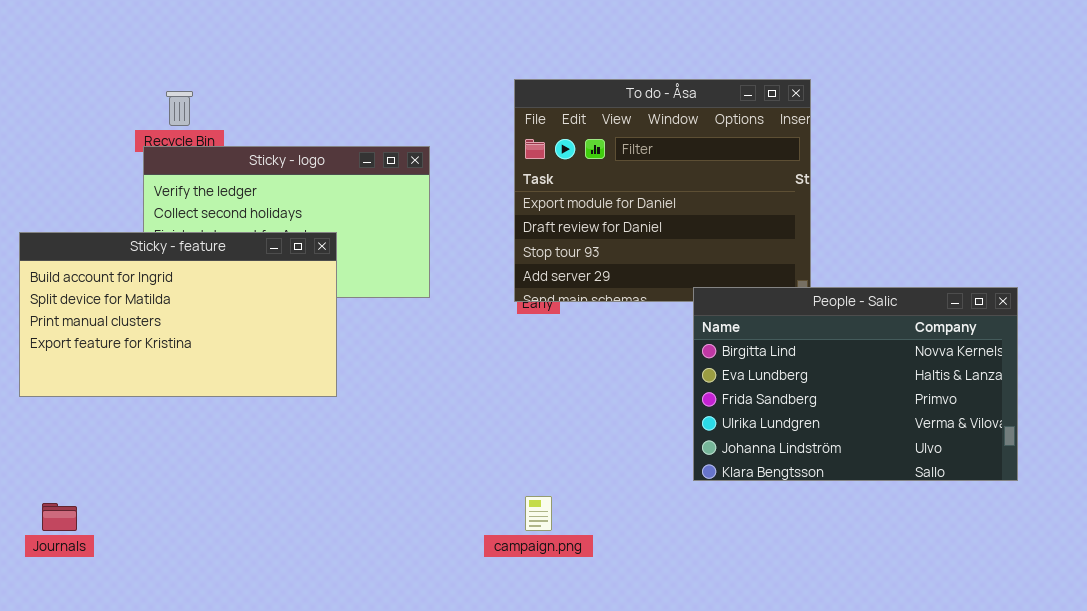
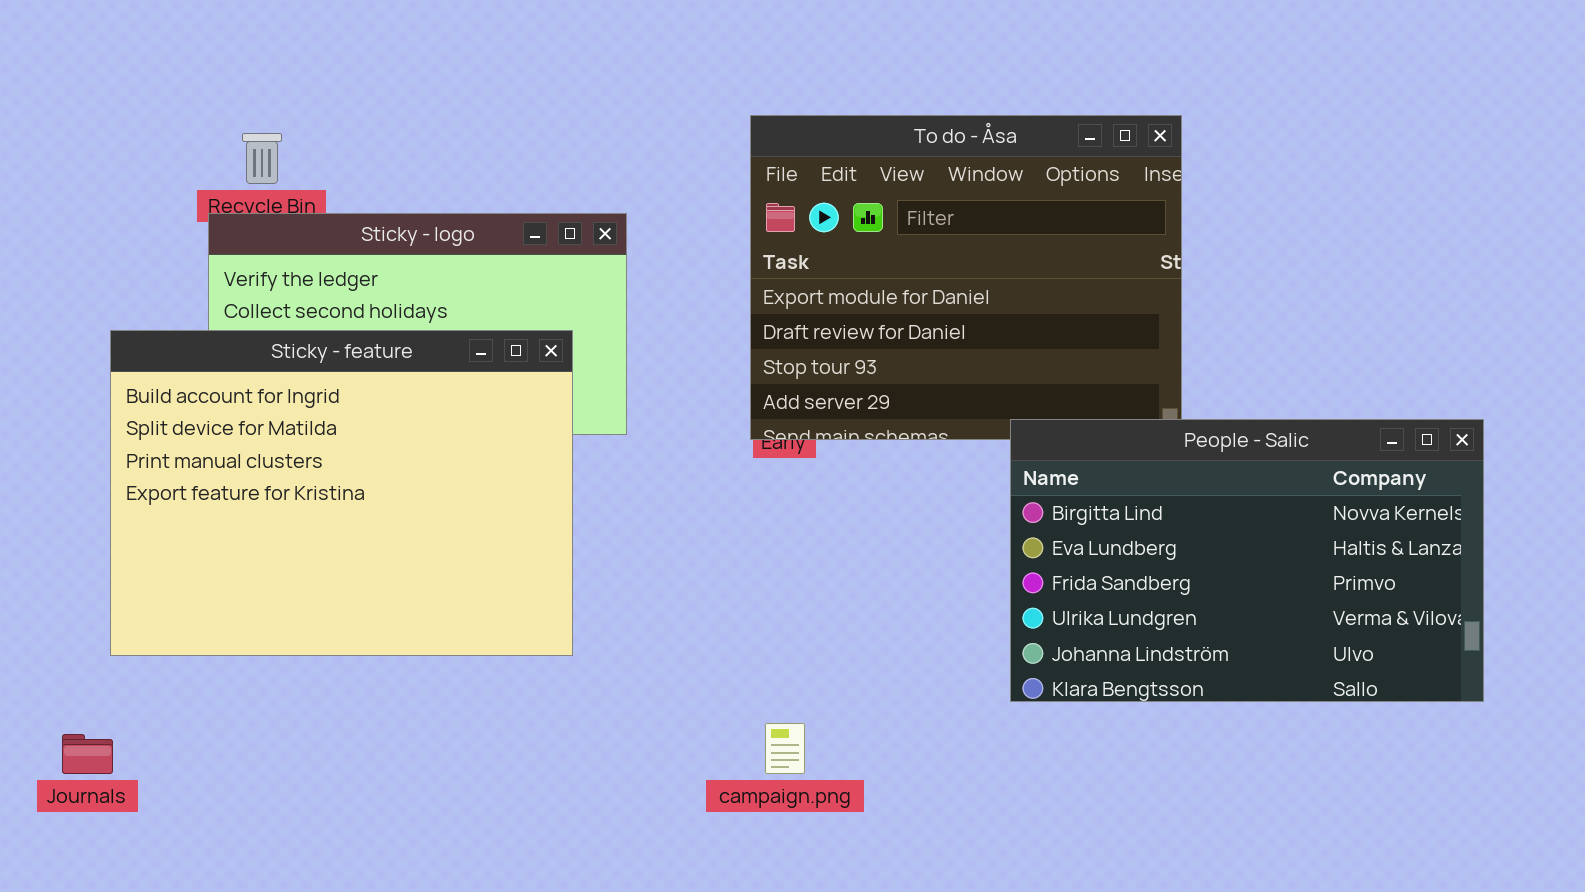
Sticky - feature: [19,232,337,397] -> [110,330,573,656], moved, resized

